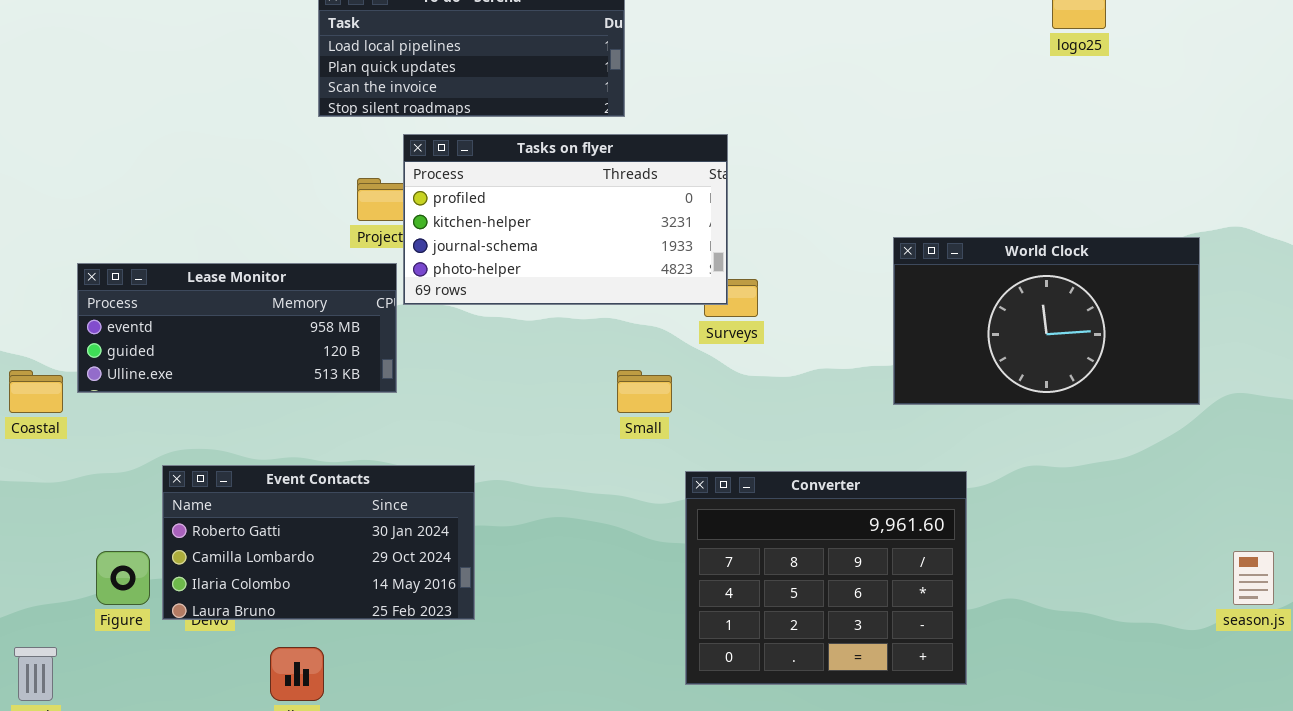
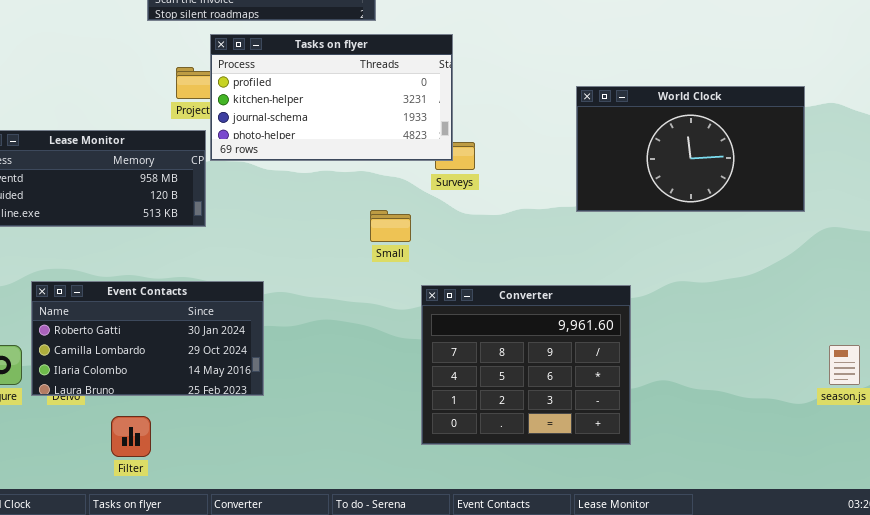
World Clock: [893,237,1200,405] -> [576,86,805,212], moved

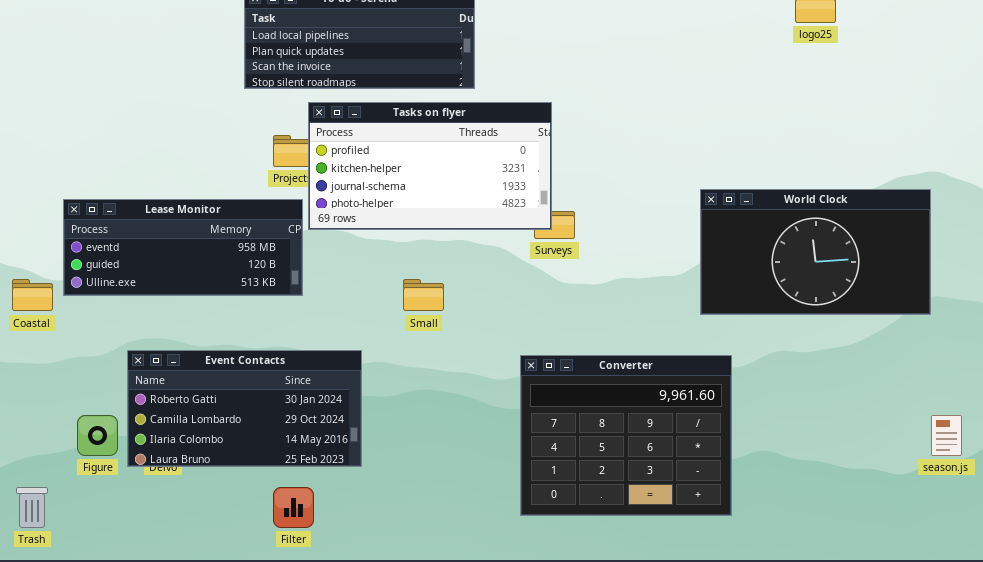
World Clock: [576,86,805,212] -> [700,189,931,315], moved
Small: [370,210,411,242] -> [403,279,444,311], moved
Filter: [111,416,151,457] -> [273,487,314,528], moved

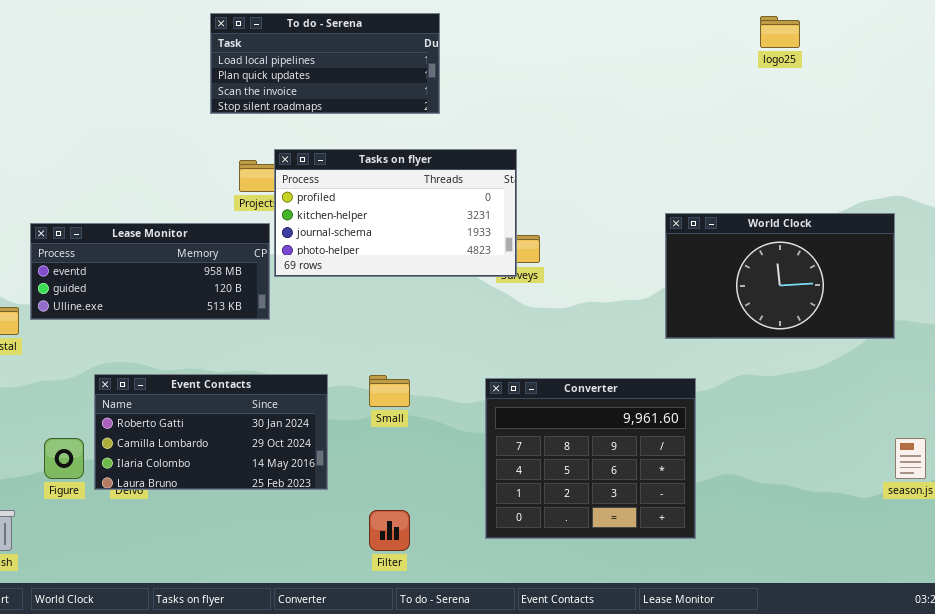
Tasks on flyer: [308,102,552,230] -> [274,149,517,277], moved
Small: [403,279,444,311] -> [369,375,410,407], moved
Filter: [273,487,314,528] -> [369,510,410,551], moved

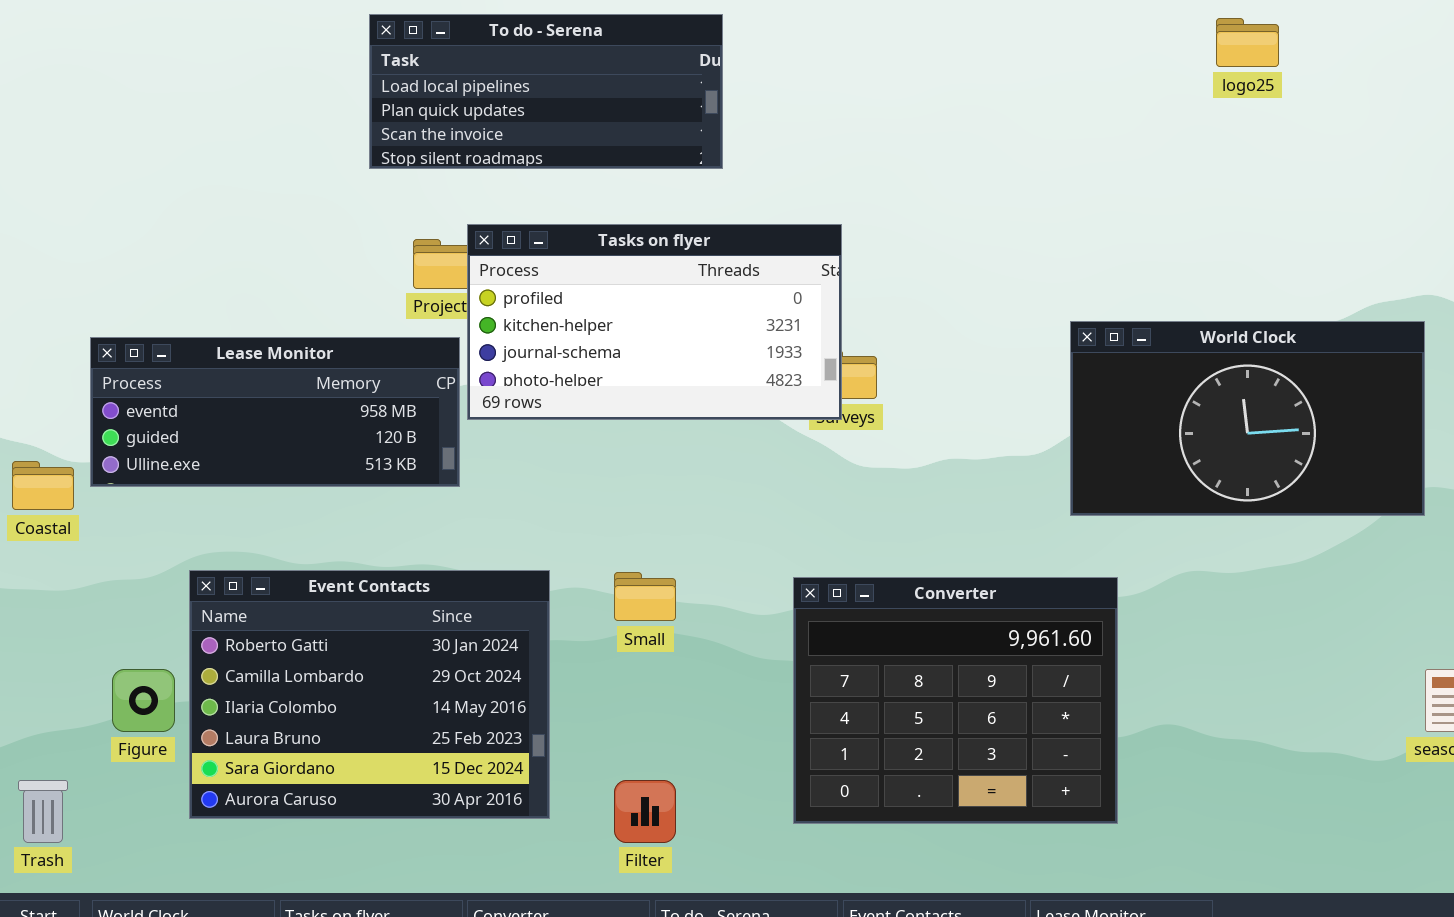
Event Contacts: [94,374,328,490] -> [189,570,550,819], resized

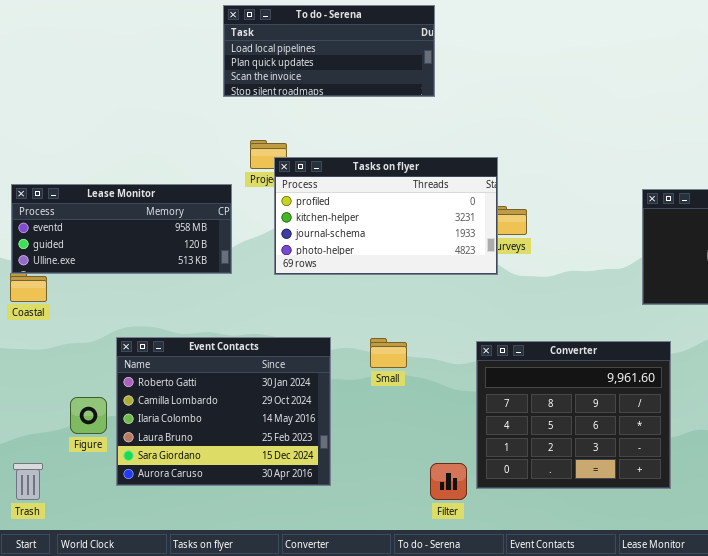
Tasks on flyer: [467,224,842,420] -> [274,157,498,275], moved
Lease Monitor: [90,337,460,487] -> [11,184,232,274], moved
Filter: [614,780,676,843] -> [430,463,467,500], moved

